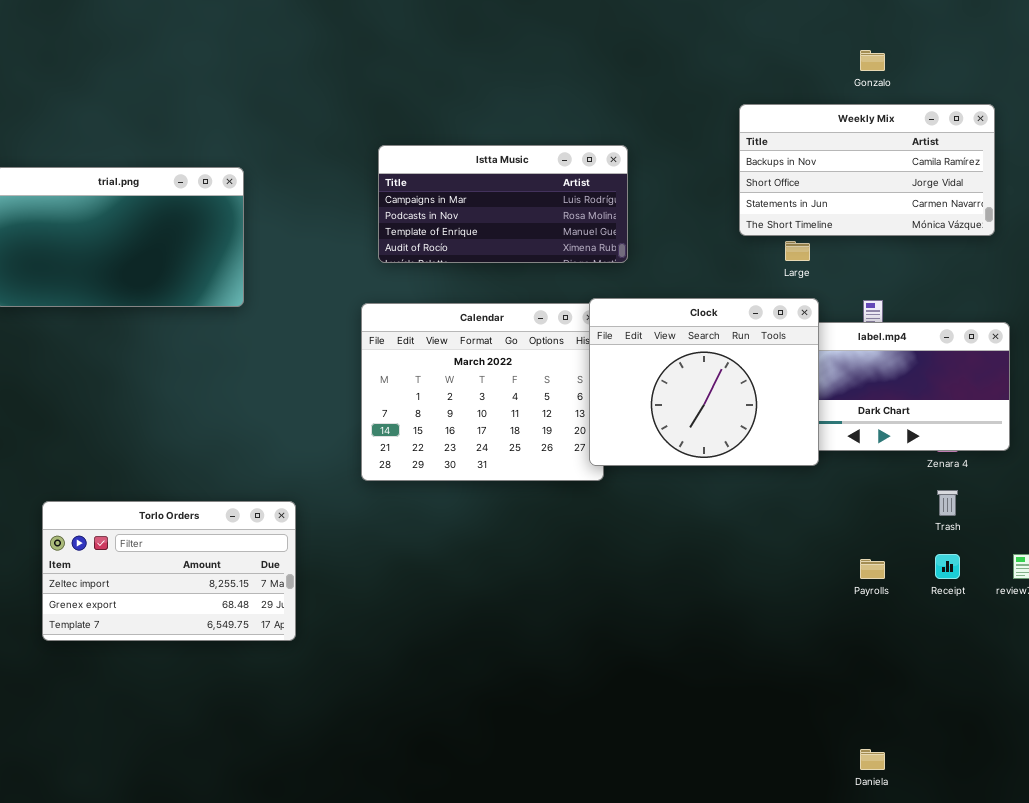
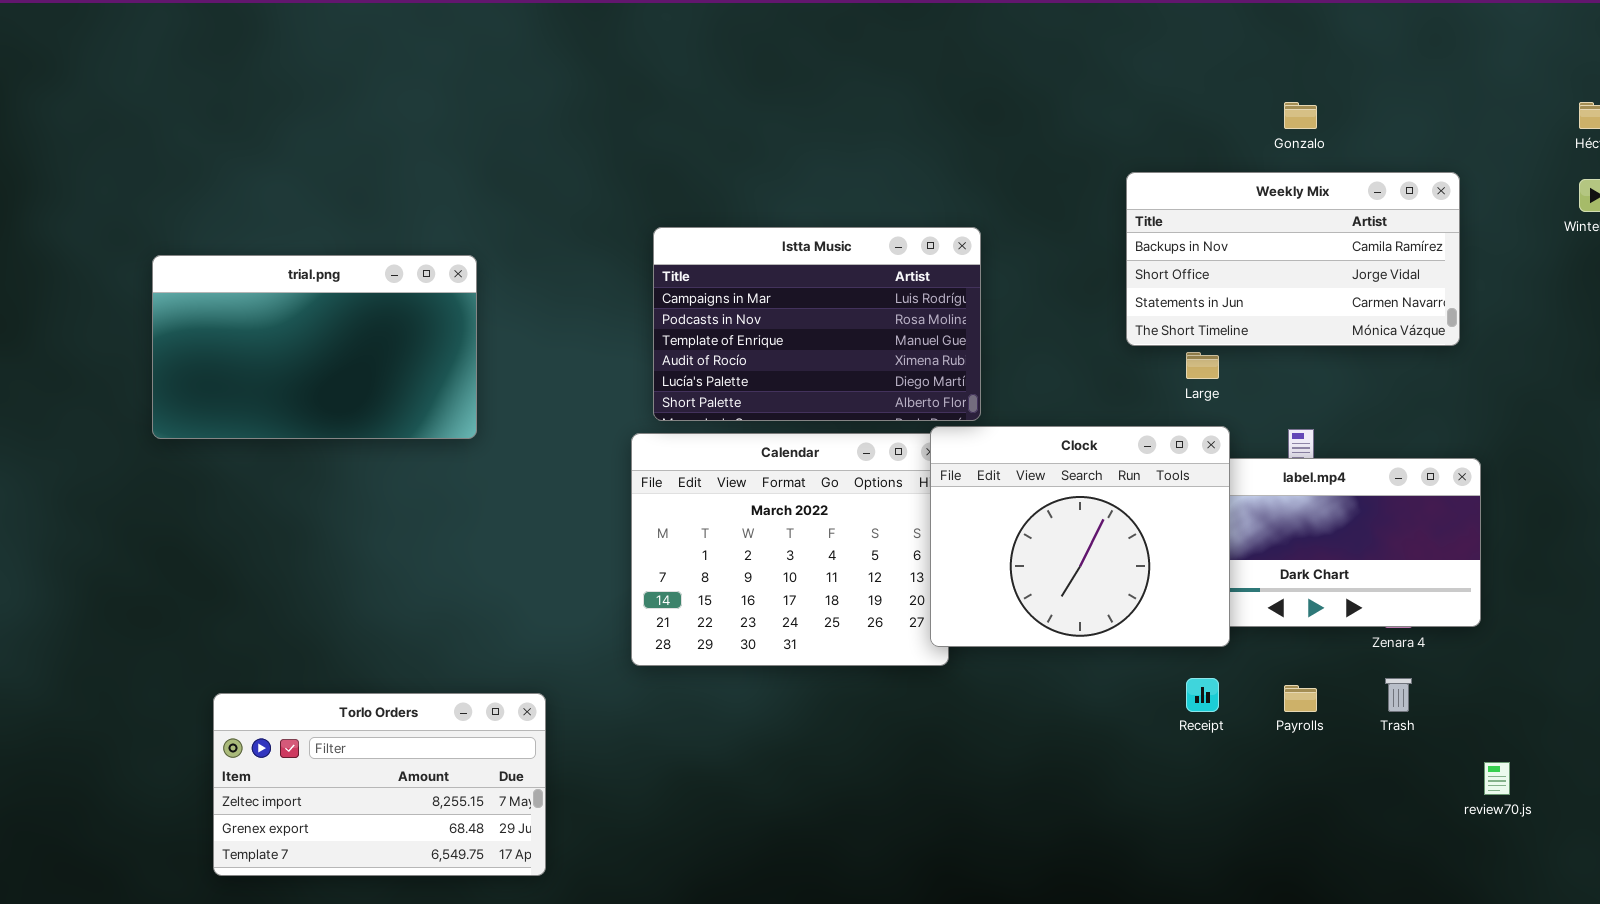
Istta Music: [378,145,628,263] -> [653,227,981,421], resized
Receipt: [935,554,960,579] -> [1186,678,1219,712], moved
Payrolls: [860,559,885,579] -> [1284,685,1317,712], moved

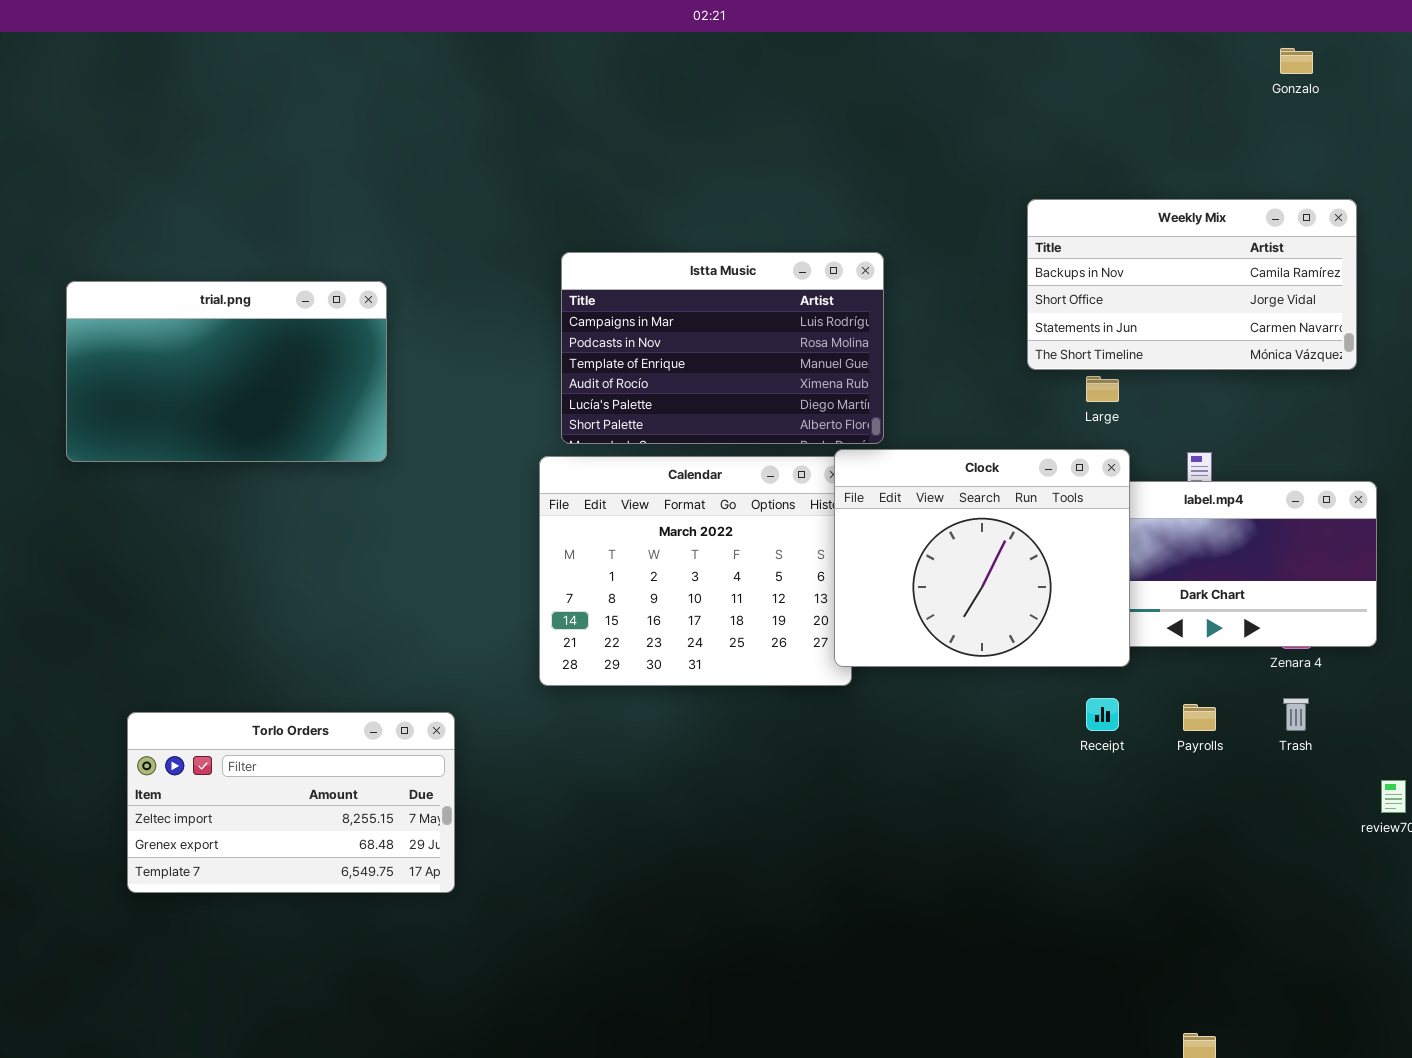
Gonzalo: [1284,102,1317,129] -> [1280,48,1313,74], moved

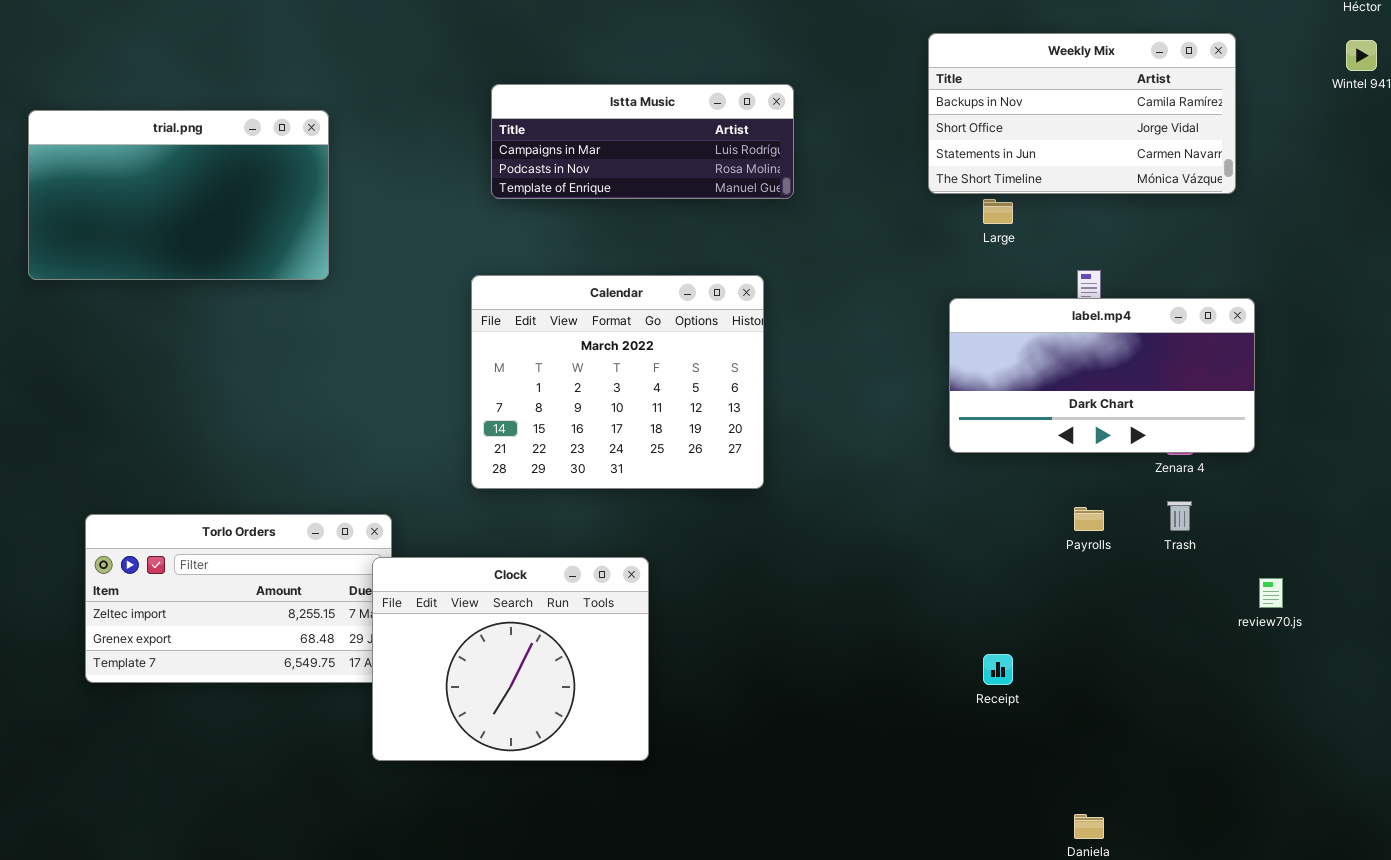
Istta Music: [561,252,884,444] -> [491,84,794,199], resized
Clock: [834,449,1130,667] -> [372,557,649,761], moved
Receipt: [1086,698,1119,731] -> [983,654,1013,685], moved

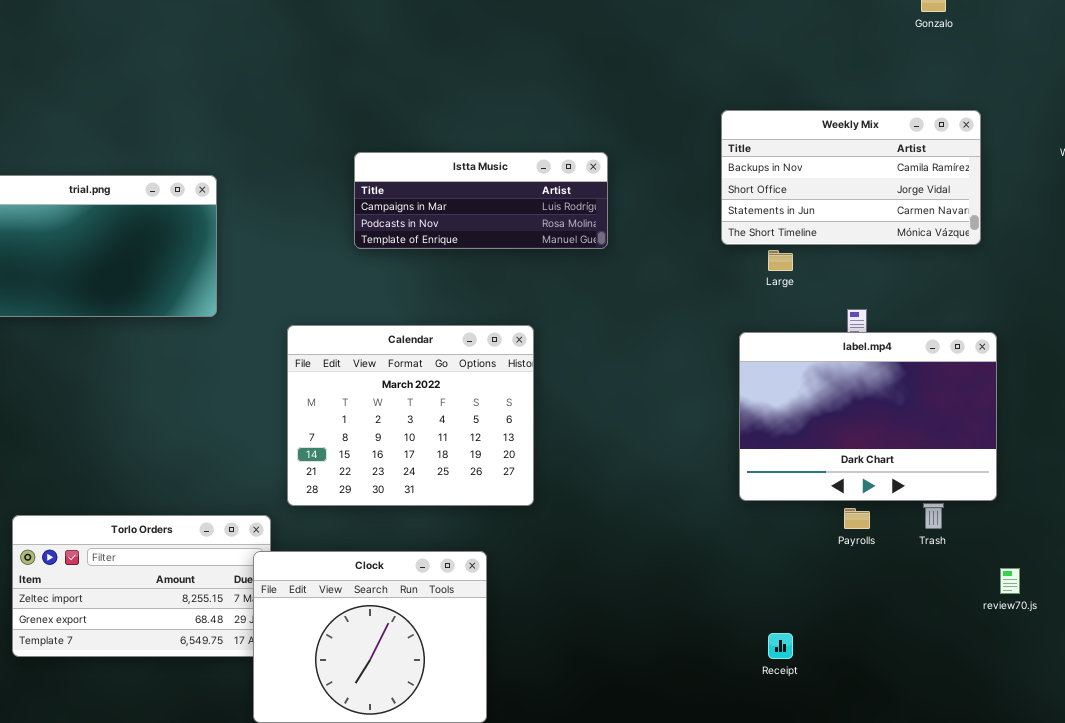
Calendar: [471,275,764,489] -> [287,325,534,506], moved
label.mp4: [949,298,1255,453] -> [739,332,997,501], resized

